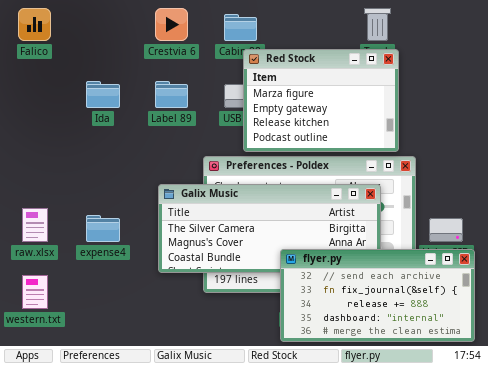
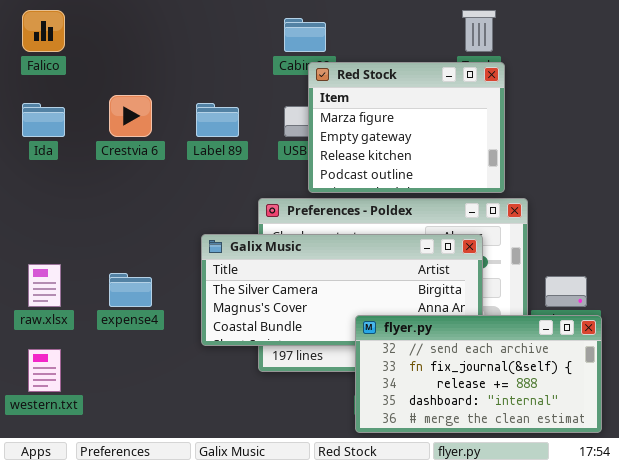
Crestvia 6: [155,8,188,41] -> [109,95,152,137], moved
Ida: [86,81,120,108] -> [22,103,65,137], moved

